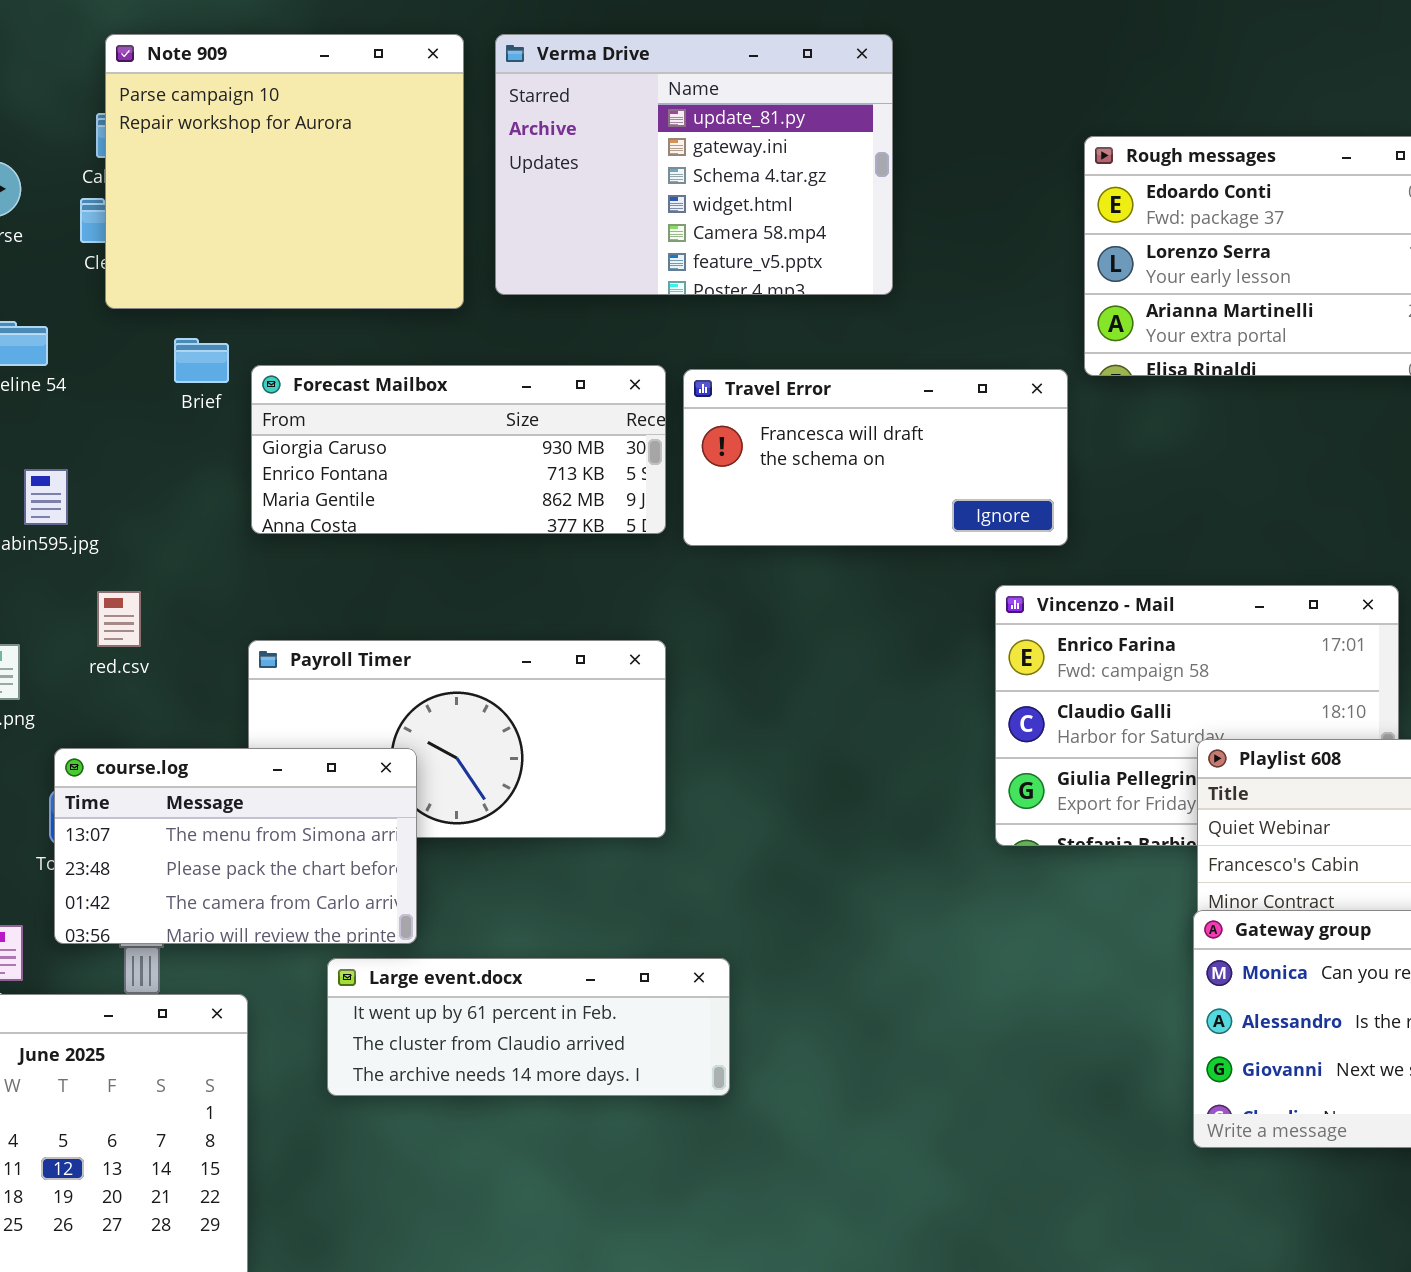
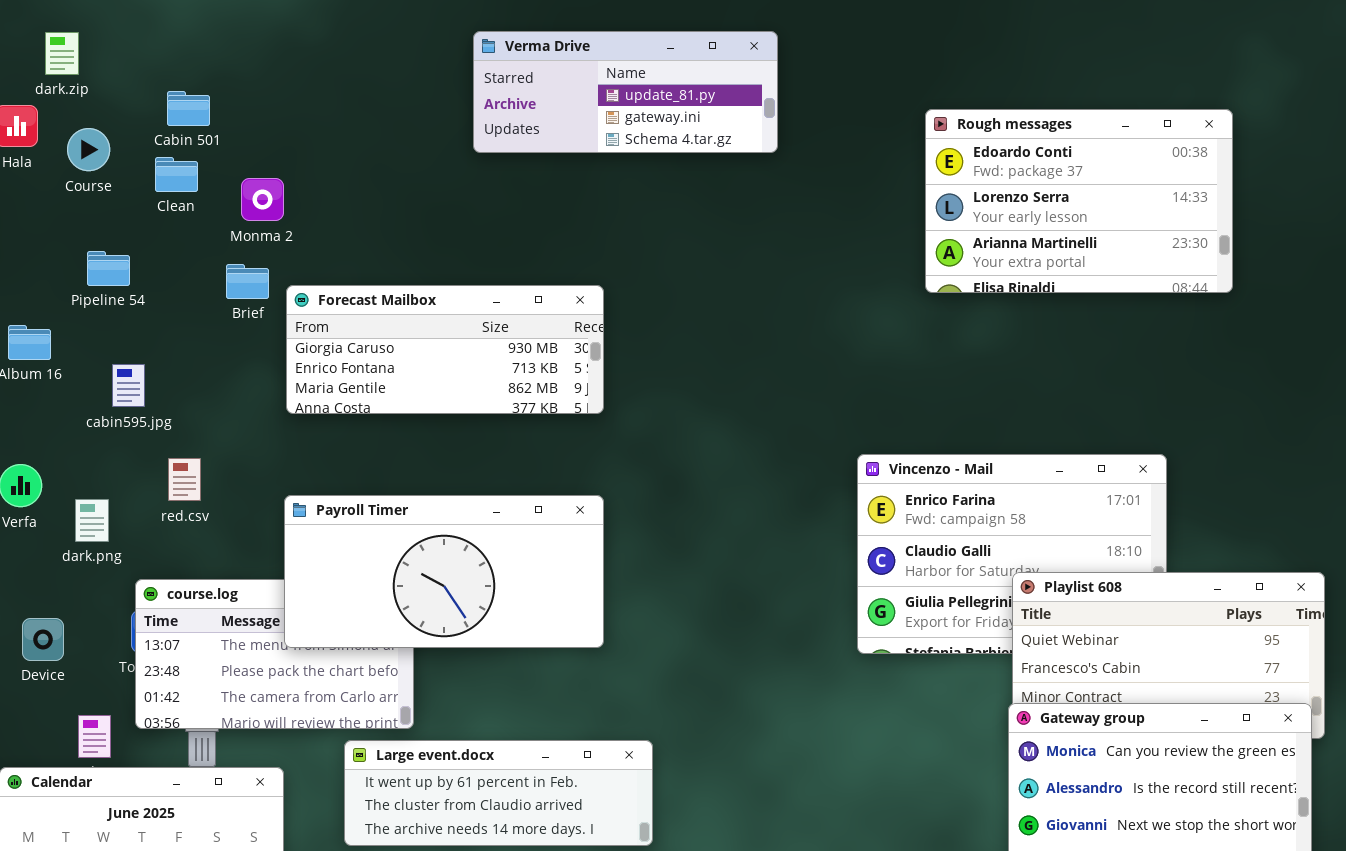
Note 909: [105,34,464,309] -> none, closed
Verma Drive: [495,34,893,295] -> [473,31,778,153], resized
Travel Error: [683,369,1068,546] -> none, closed
Payroll Timer: [248,640,666,838] -> [284,495,604,648], raised

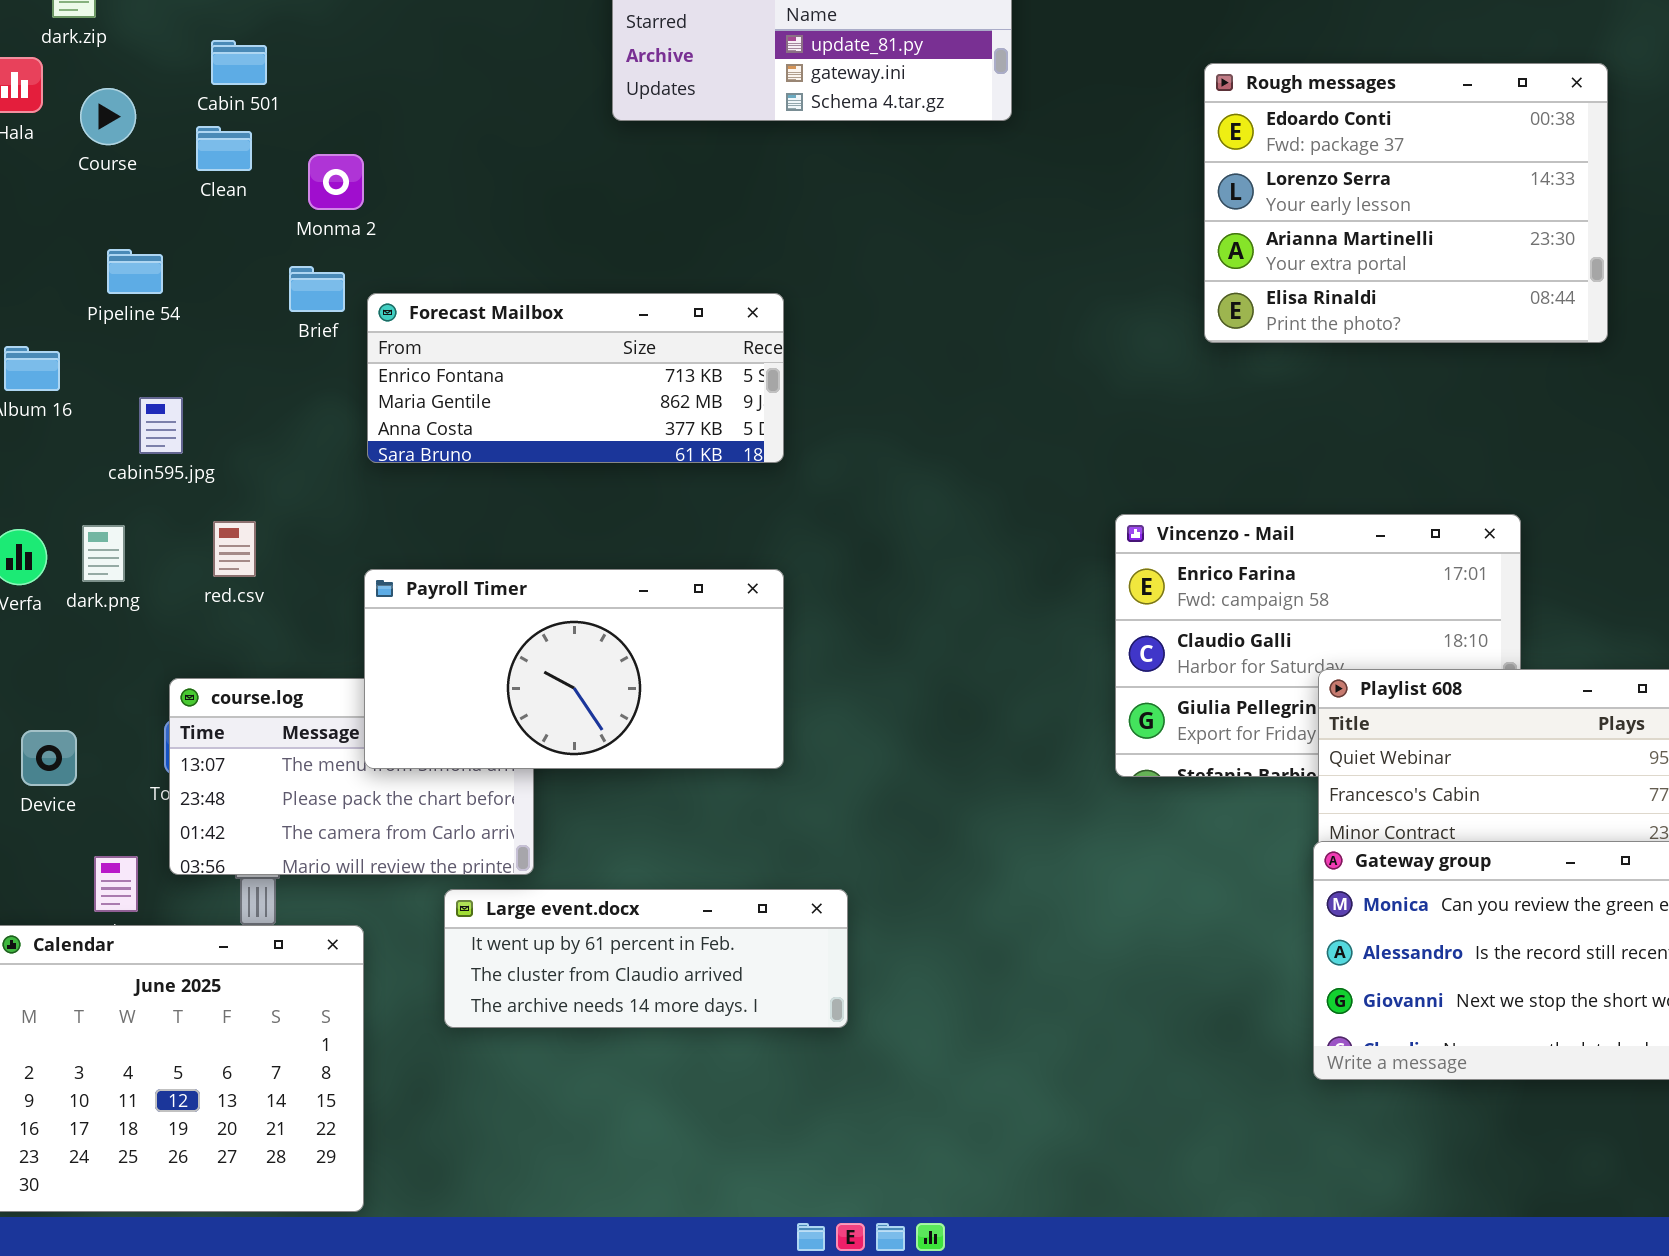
Rough messages: [925,109,1233,293] -> [1204,63,1608,343], resized
Forecast Mailbox: [286,285,604,414] -> [367,293,784,463], scrolled down 1 row
dark.png: [75,499,109,542] -> [82,525,125,582], moved

